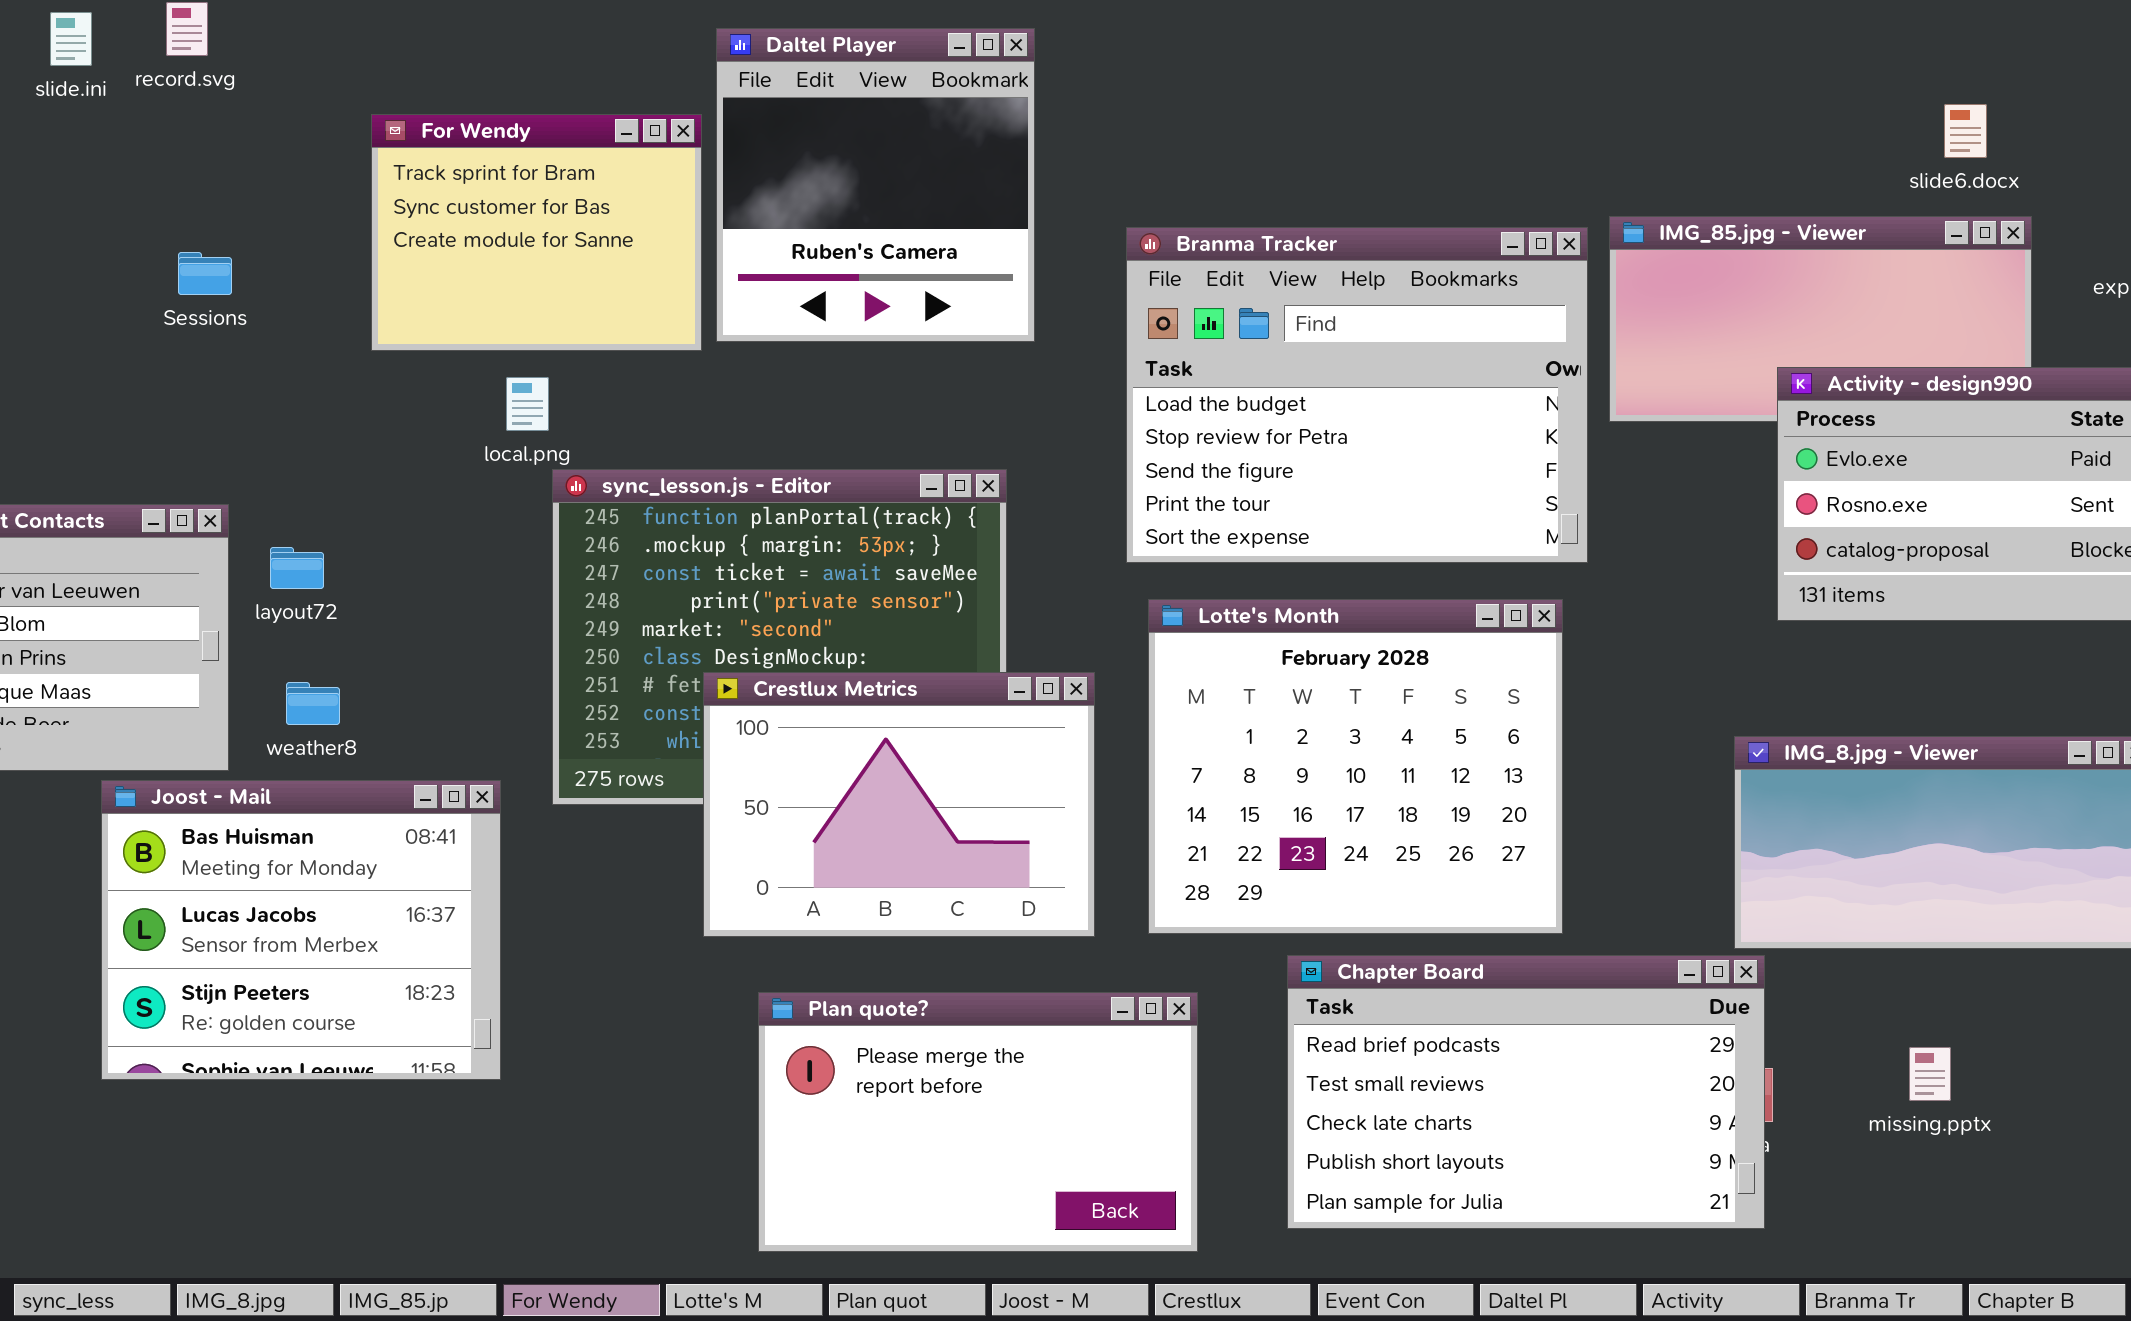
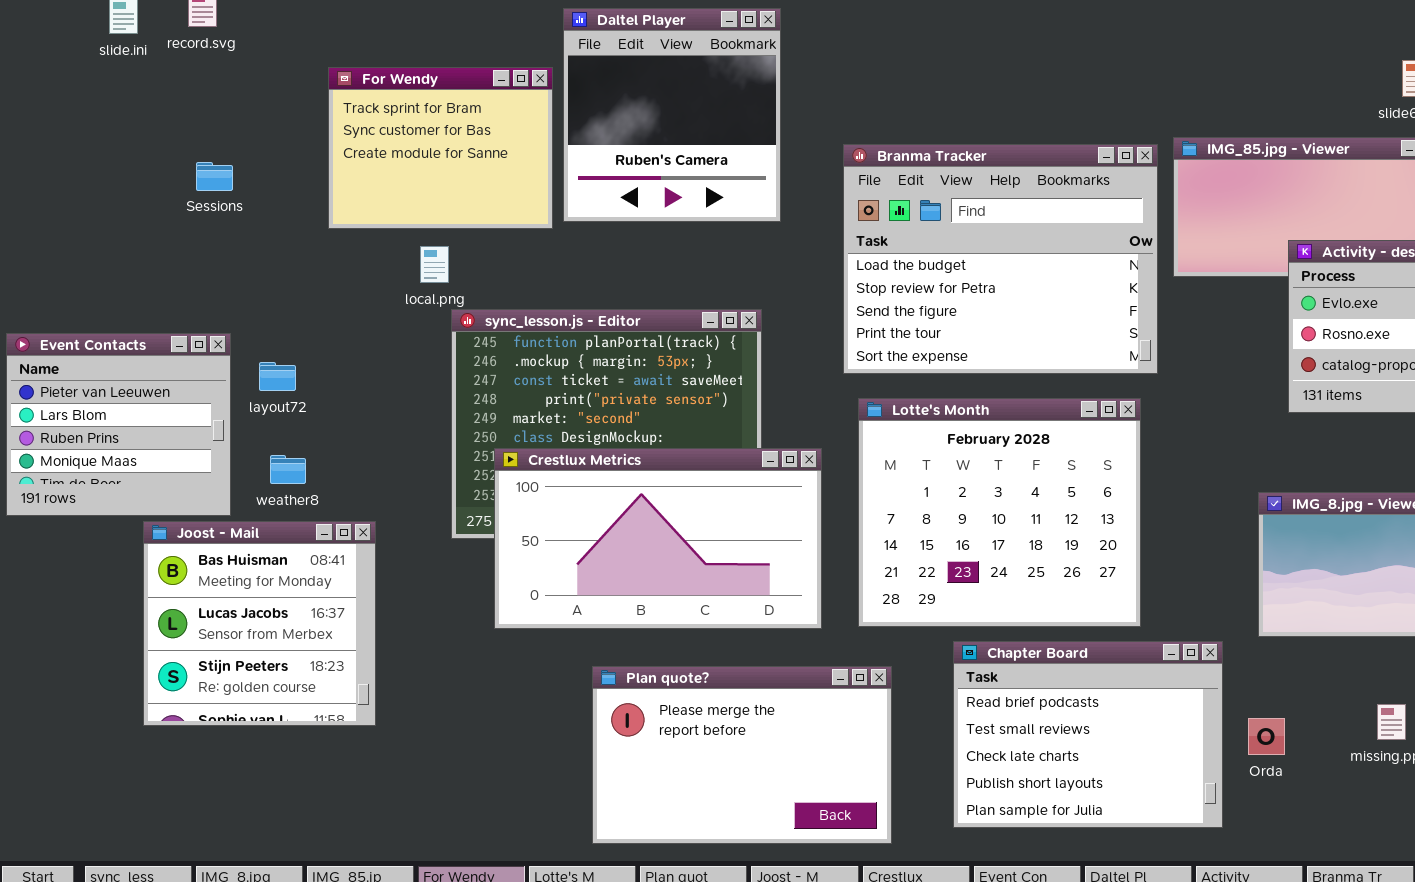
Crestlux Metrics: [703,672,1095,937] -> [494,448,822,629], resized
Joost - Mail: [101,780,501,1080] -> [143,521,376,726], resized
Chapter Board: [1287,955,1765,1229] -> [953,641,1223,828], resized

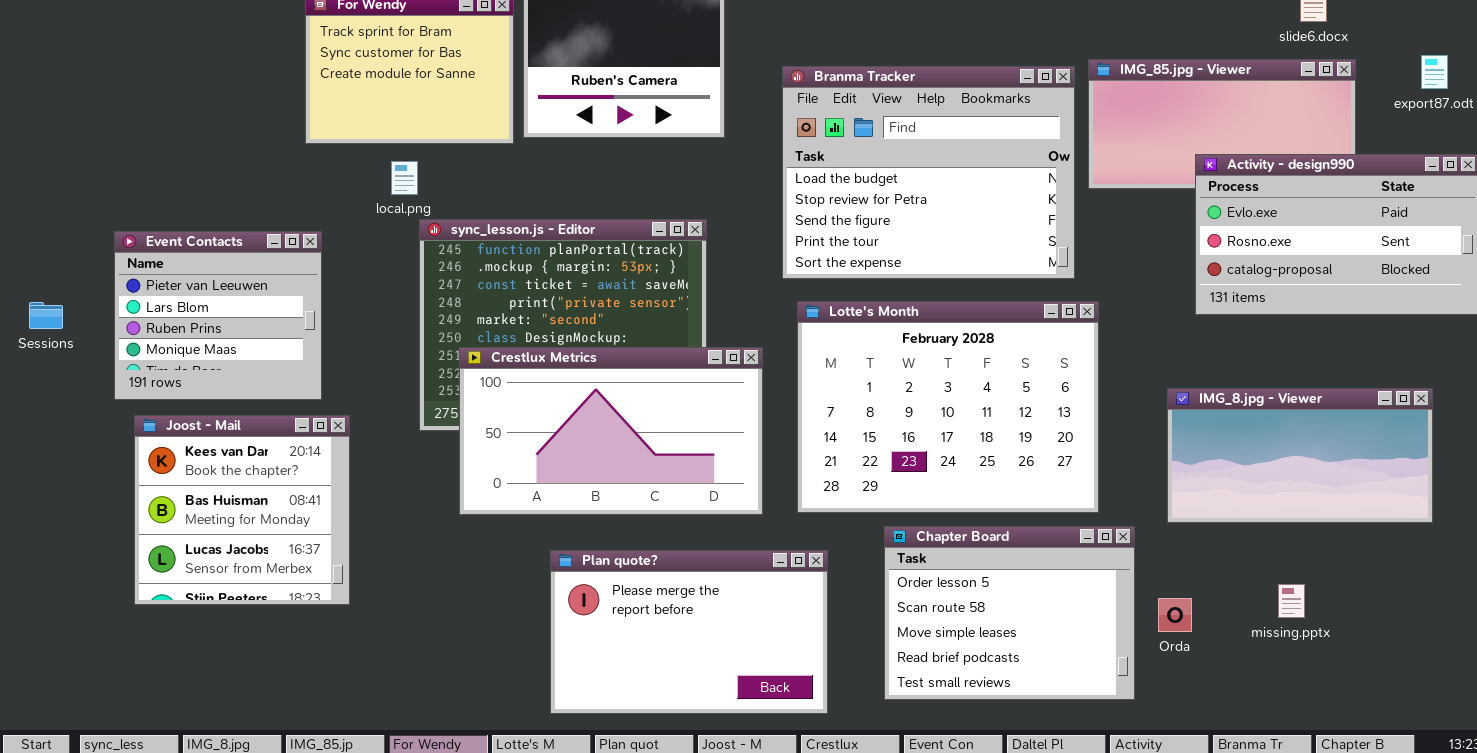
Sessions: [196,162,233,191] -> [29,302,63,329], moved
Event Contacts: [6,333,231,516] -> [114,231,322,400], moved
Lotte's Month: [858,398,1141,627] -> [797,301,1099,513], resized
Joost - Mail: [143,521,376,726] -> [134,415,350,605], scrolled up 1 row
Chapter Board: [953,641,1223,828] -> [884,526,1135,700], scrolled up 3 rows

